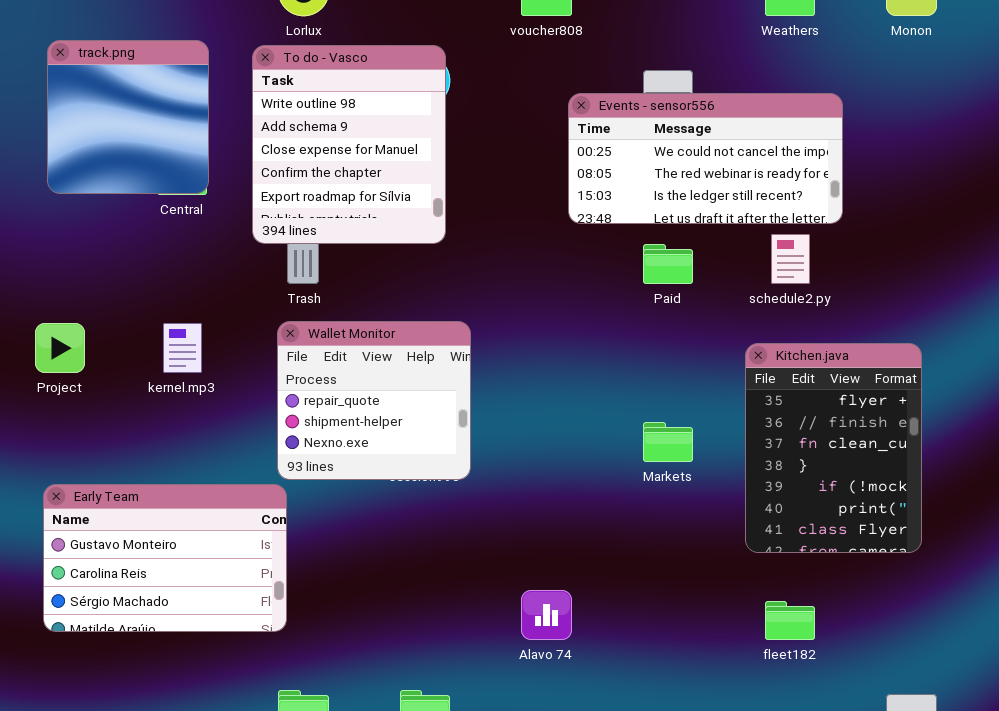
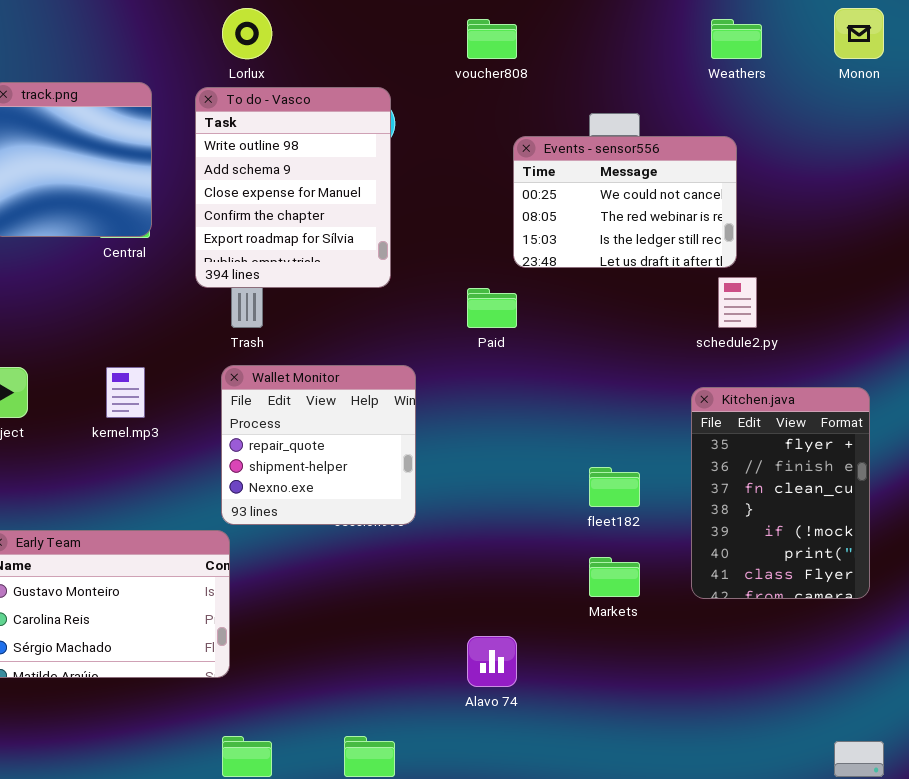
Events - sensor556: [568,93,843,224] -> [513,136,737,268], resized
Paid: [643,244,693,284] -> [467,288,517,328], moved
Markets: [643,422,693,462] -> [589,557,640,597], moved
fleet182: [765,601,815,640] -> [589,467,640,507], moved

